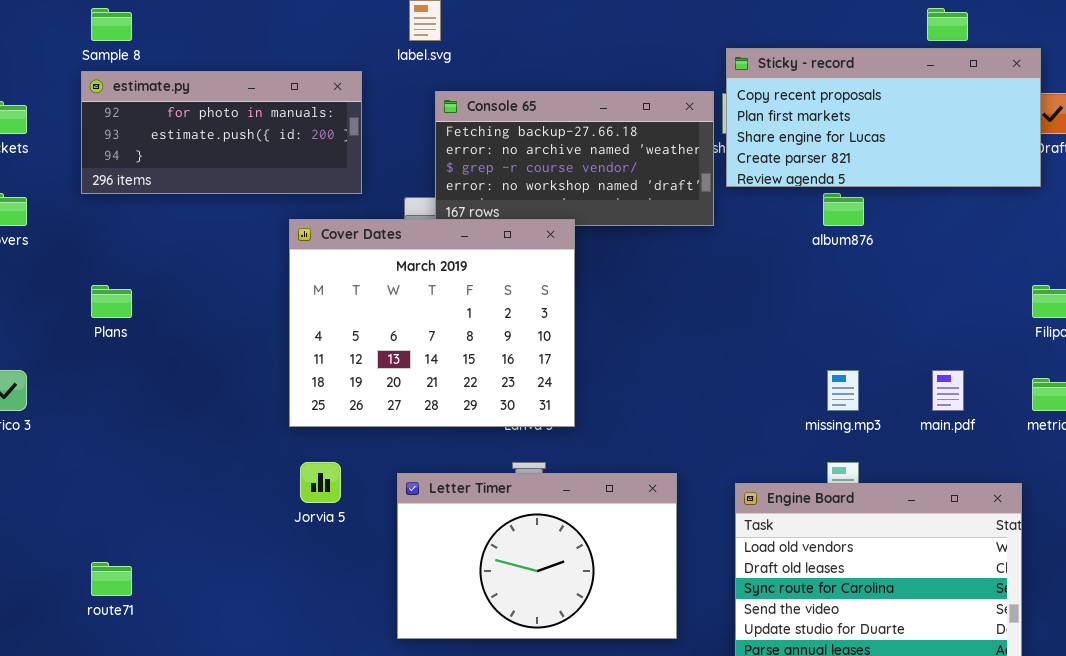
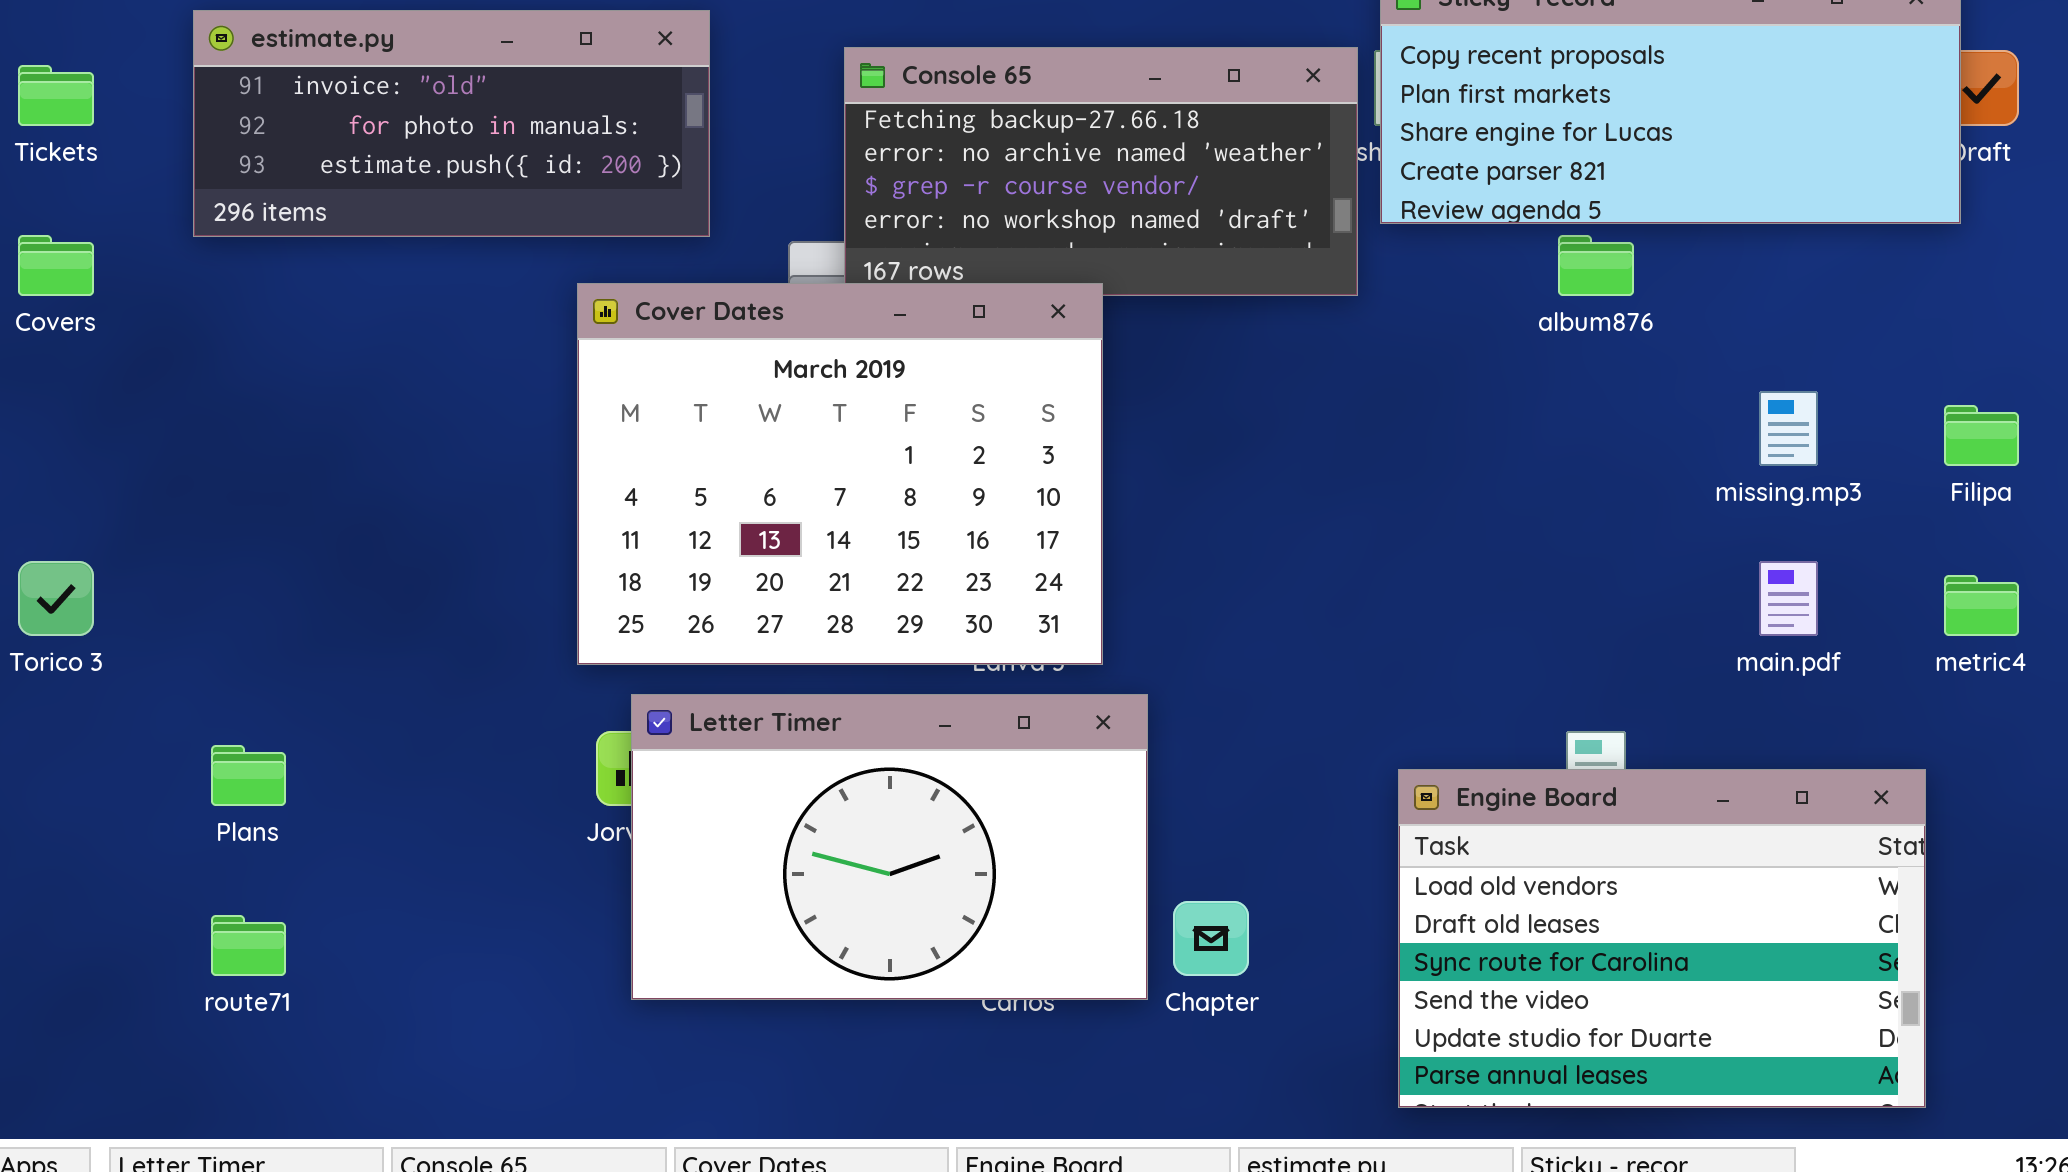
estimate.py: [81,71,362,194] -> [193,10,710,237], scrolled up 1 row
Plans: [91,285,132,318] -> [211,745,286,806], moved
missing.mp3: [827,370,859,411] -> [1759,391,1818,466], moved
Letter Timer: [397,473,677,639] -> [631,694,1148,1000], moved

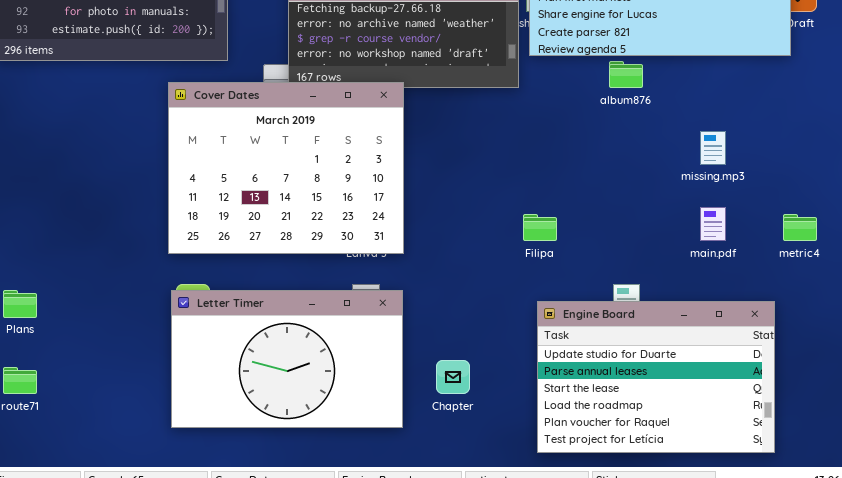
Filipa: [1944,405,2019,466] -> [523,214,557,241], moved
Letter Timer: [631,694,1148,1000] -> [171,290,403,428], moved
Engine Board: [1398,769,1926,1108] -> [537,301,775,453], scrolled down 4 rows

